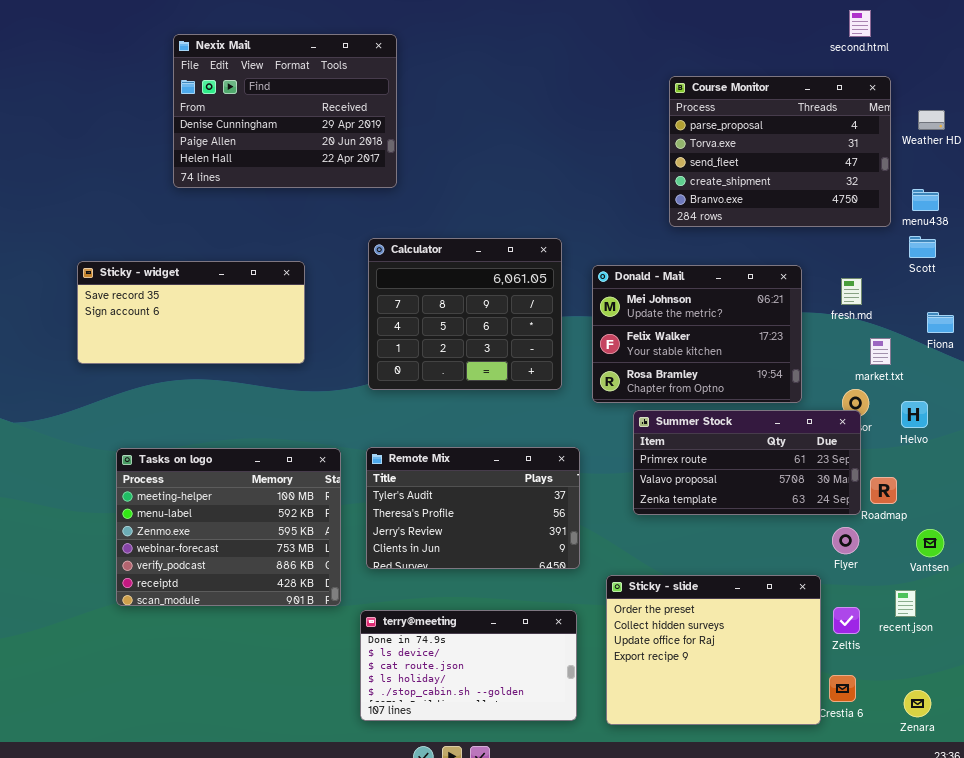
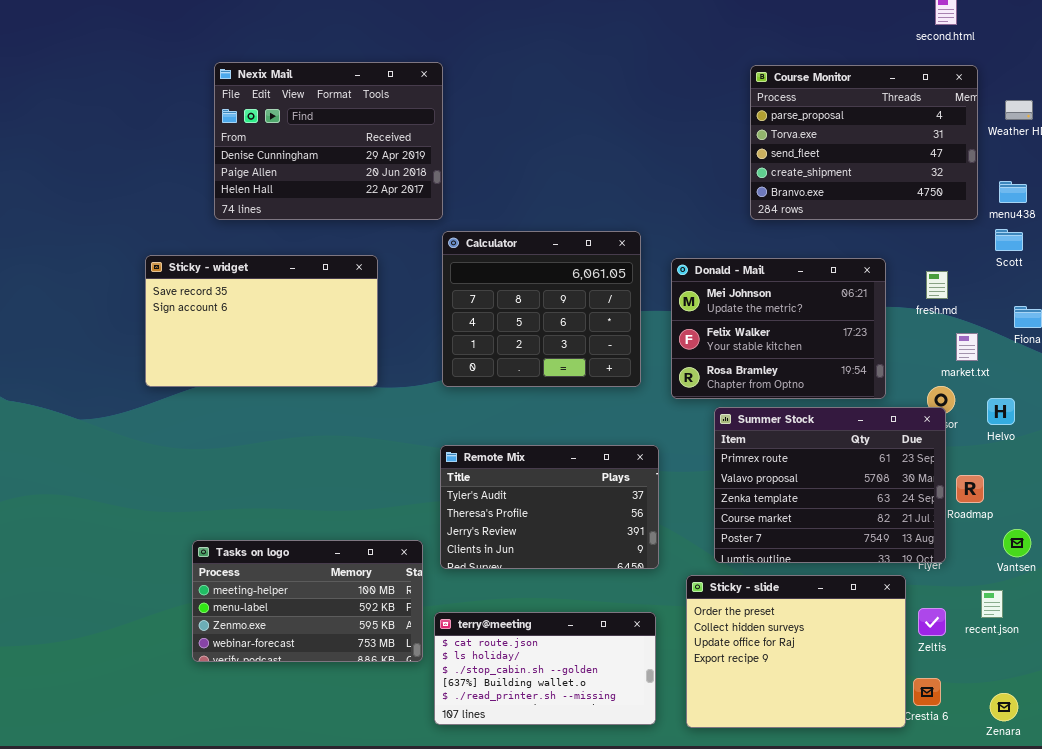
Nexix Mail: [173,34,397,188] -> [214,62,443,220], moved
Sticky - widget: [77,261,305,364] -> [145,255,378,387], resized
Summer Stock: [633,410,861,515] -> [714,407,946,563], resized
Tasks on logo: [116,448,341,606] -> [192,540,423,662], moved, resized
terry@meeting: [360,610,577,721] -> [434,612,656,725], scrolled down 2 rows

